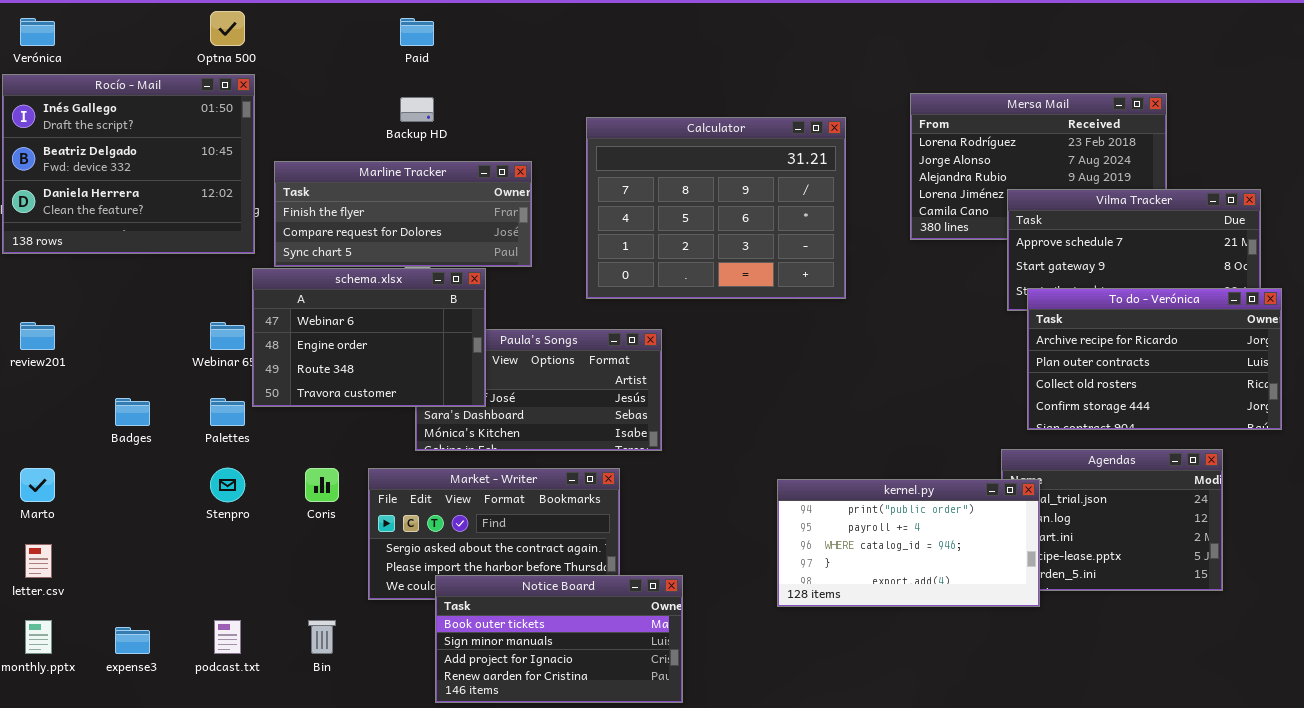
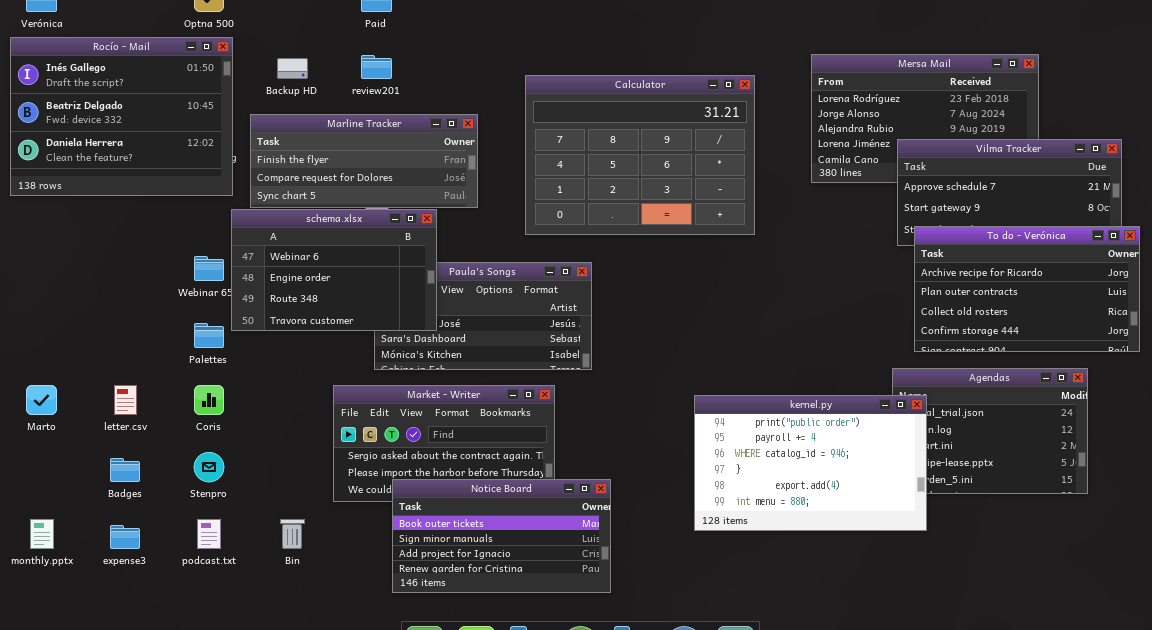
Backup HD: [400,97,434,122] -> [277,58,308,79], moved
review201: [20,322,55,350] -> [361,55,392,79], moved
Badges: [115,398,150,426] -> [110,458,140,482], moved
Stenpro: [210,468,245,502] -> [194,452,224,482], moved
Coris: [305,468,339,502] -> [194,385,224,415], moved
kernel.py: [777,479,1040,607] -> [694,395,927,531], resized
letter.csv: [25,544,52,578] -> [114,385,137,415], moved

